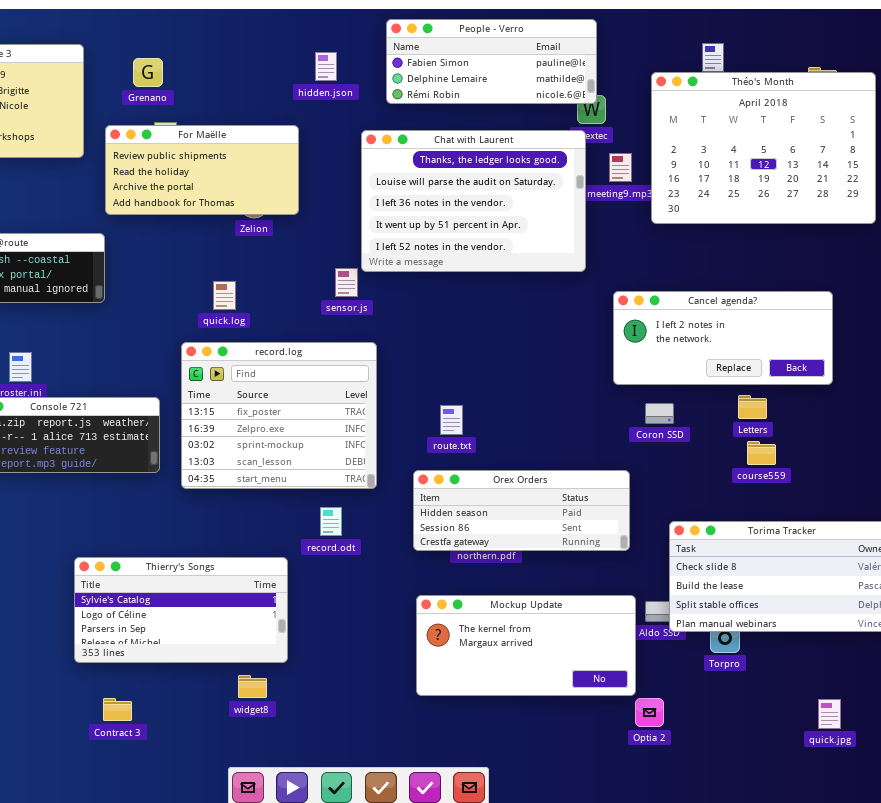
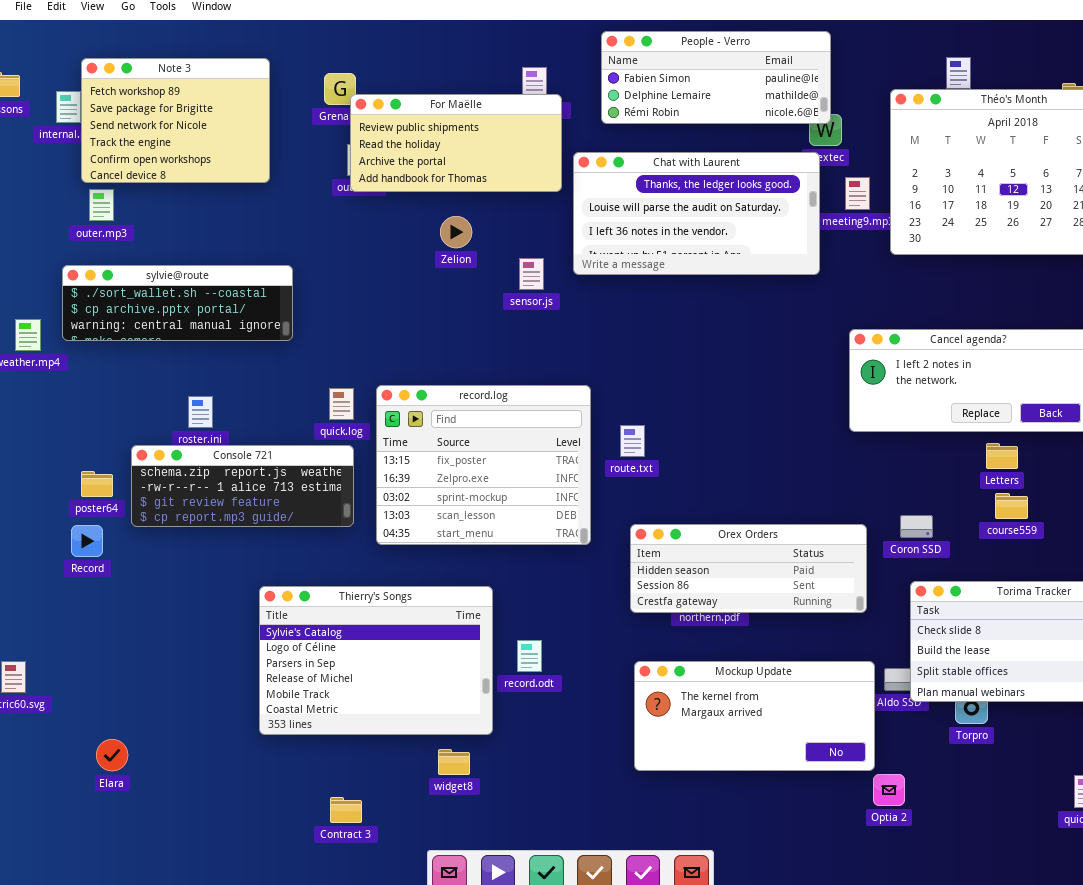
For Maëlle: [105,125,299,215] -> [350,94,562,192], moved
Chat with Laurent: [361,130,586,272] -> [573,152,820,275], resized
sensor.js: [335,268,358,297] -> [519,258,544,290], moved
quick.log: [213,281,236,310] -> [329,388,354,420], moved
Coron SSD: [645,403,674,424] -> [900,515,933,538], moved
route.txt: [440,405,463,435] -> [620,425,645,457], moved
record.odt: [320,507,342,536] -> [517,640,542,672], moved
Thierry's Songs: [74,557,288,663] -> [259,586,493,735], resized
Contract 3: [103,698,132,721] -> [330,797,362,823], moved

